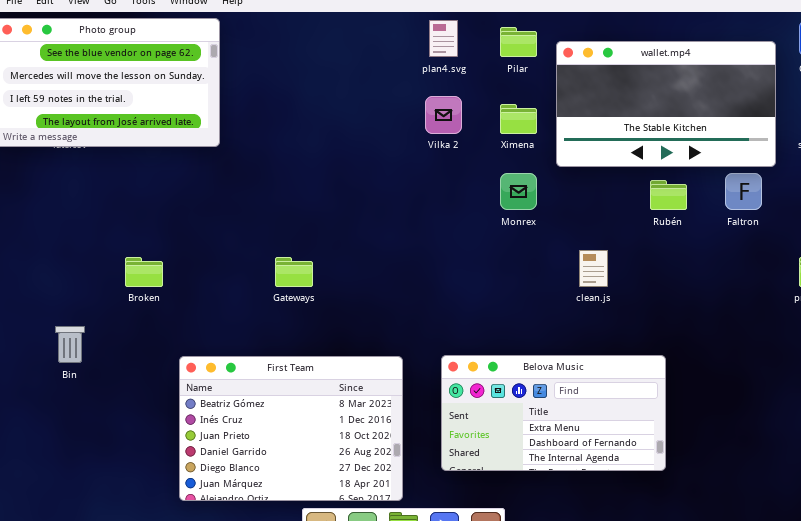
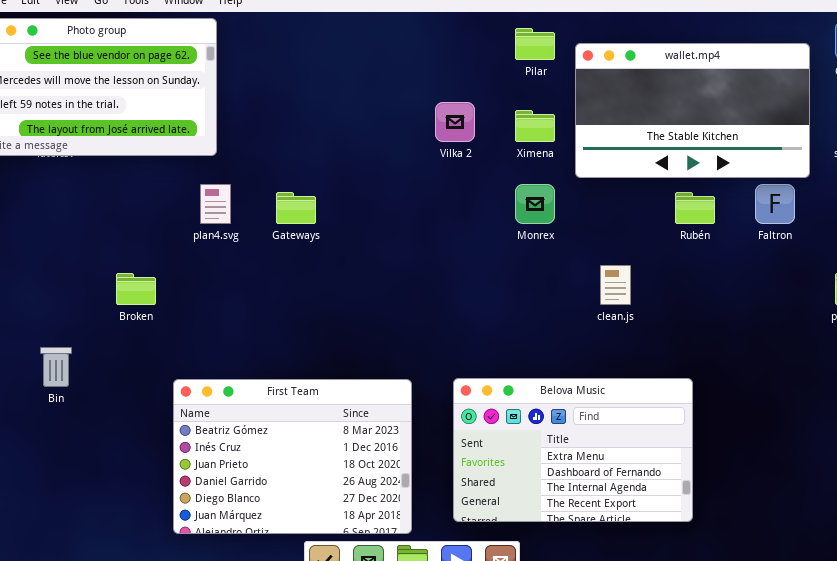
plan4.svg: [429,20,458,57] -> [200,184,231,224], moved
Gateways: [275,257,313,287] -> [276,192,316,224], moved
Belova Music: [441,355,666,471] -> [453,378,693,522], resized

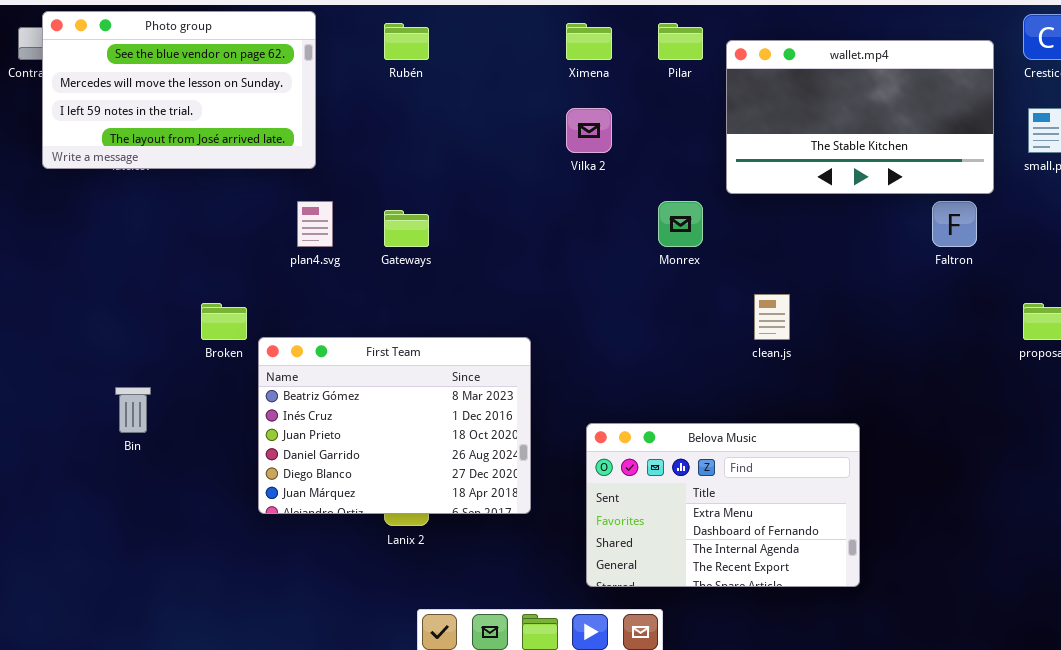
Ximena: [515,110,555,142] -> [566,23,612,60], moved
Rubén: [675,192,715,224] -> [384,23,429,60], moved
First Team: [173,379,412,534] -> [258,337,531,514], moved

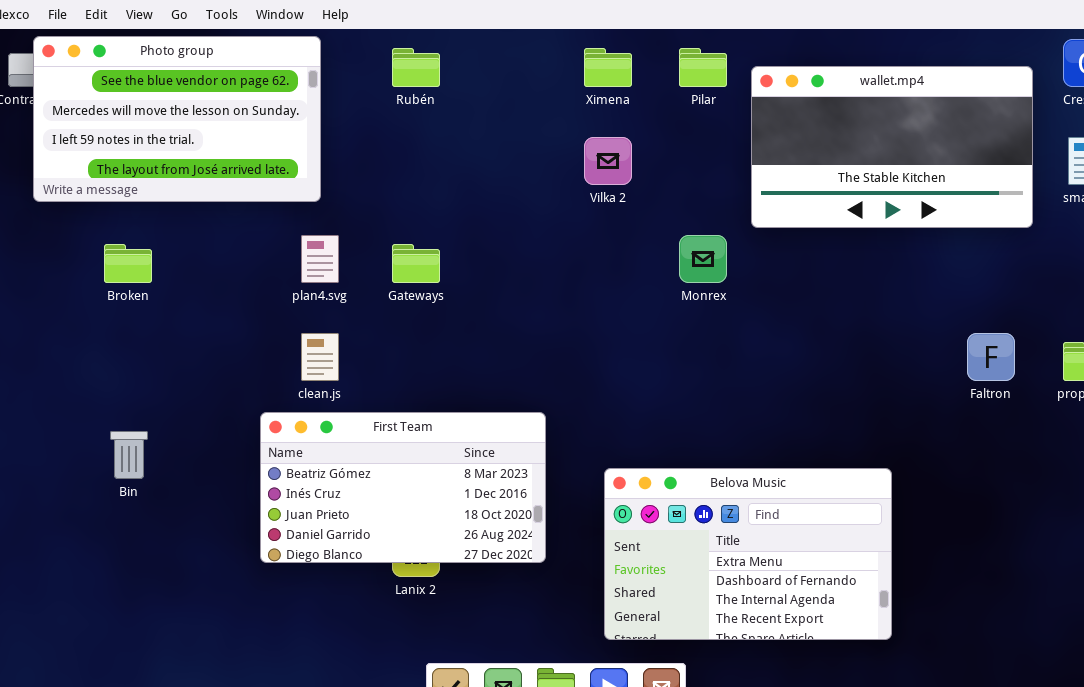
Faltron: [932,201,977,247] -> [967,333,1015,381], moved
clean.js: [754,294,790,340] -> [301,333,339,381], moved
Broken: [201,303,247,340] -> [104,244,152,283], moved
First Team: [258,337,531,514] -> [260,412,546,563], resized

